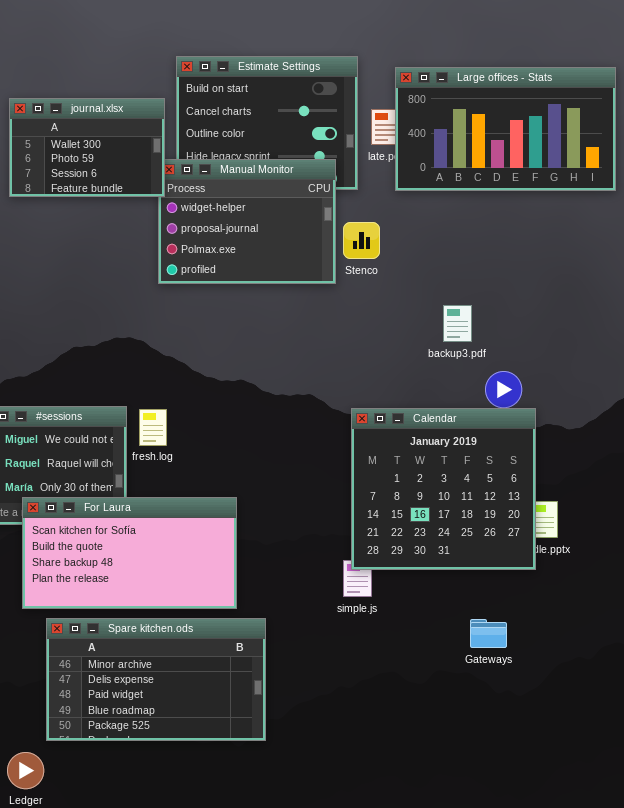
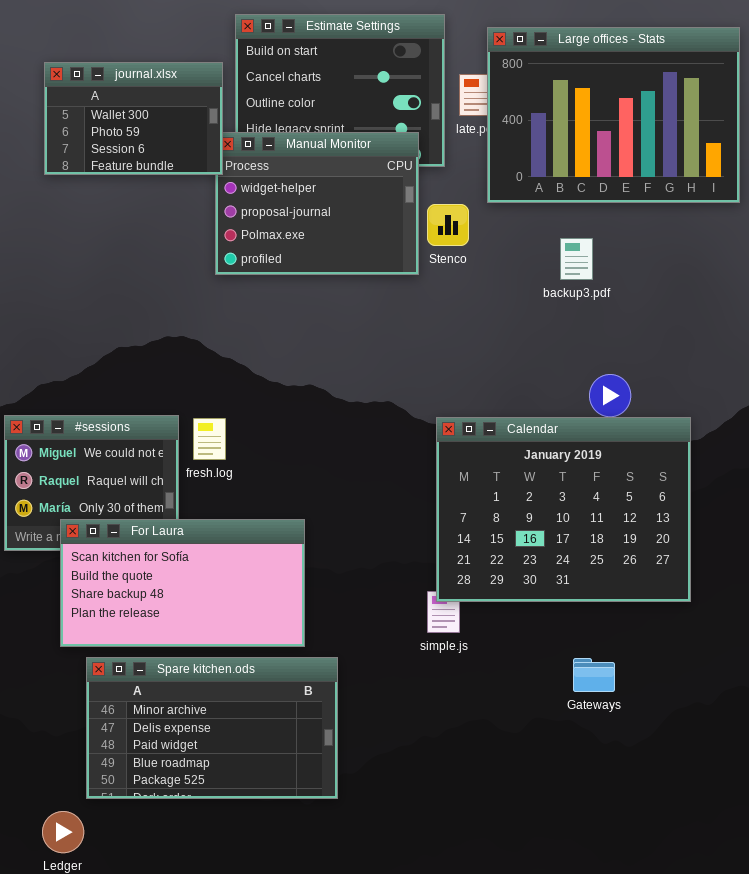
Large offices - Stats: [395,67,616,191] -> [487,27,740,203], resized
backup3.pdf: [443,305,472,342] -> [560,238,593,280], moved
Calendar: [351,408,536,570] -> [436,417,691,602], resized

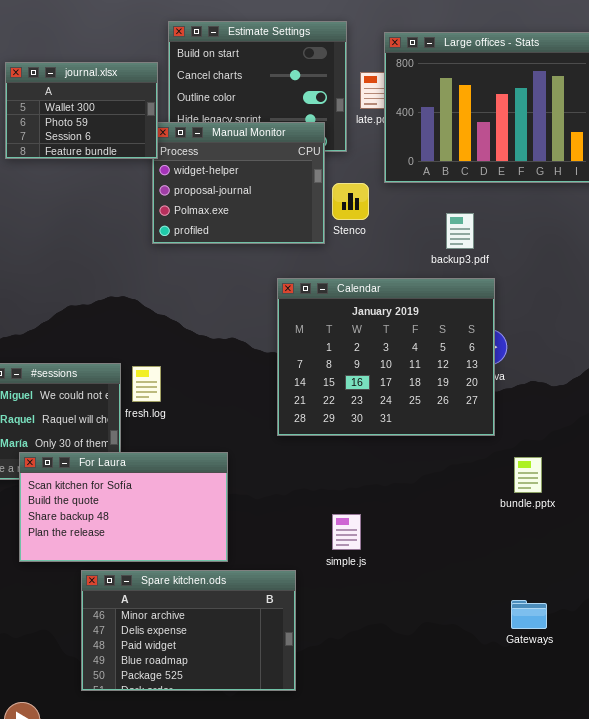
Calendar: [436,417,691,602] -> [277,278,495,436], moved
Spare kitchen.ods: [86,657,338,799] -> [81,570,296,691], moved
Gateways: [573,658,615,692] -> [511,600,547,629], moved

